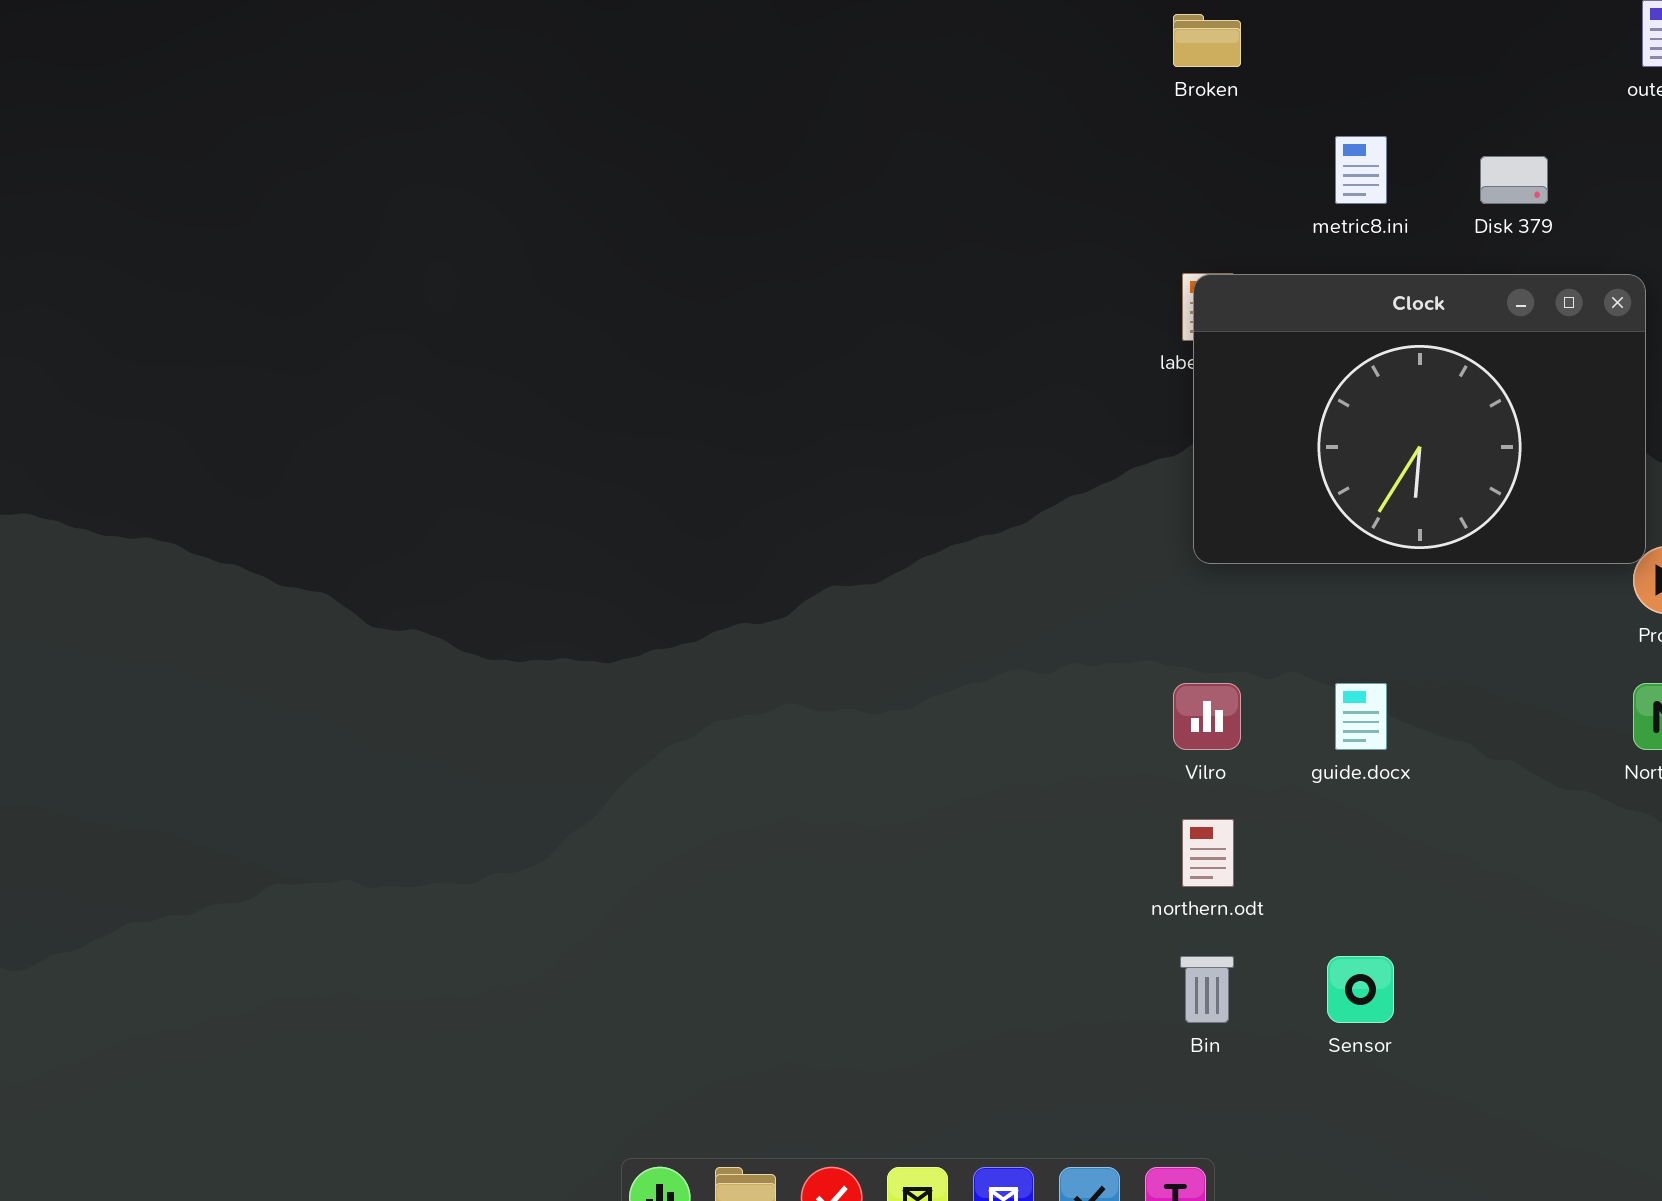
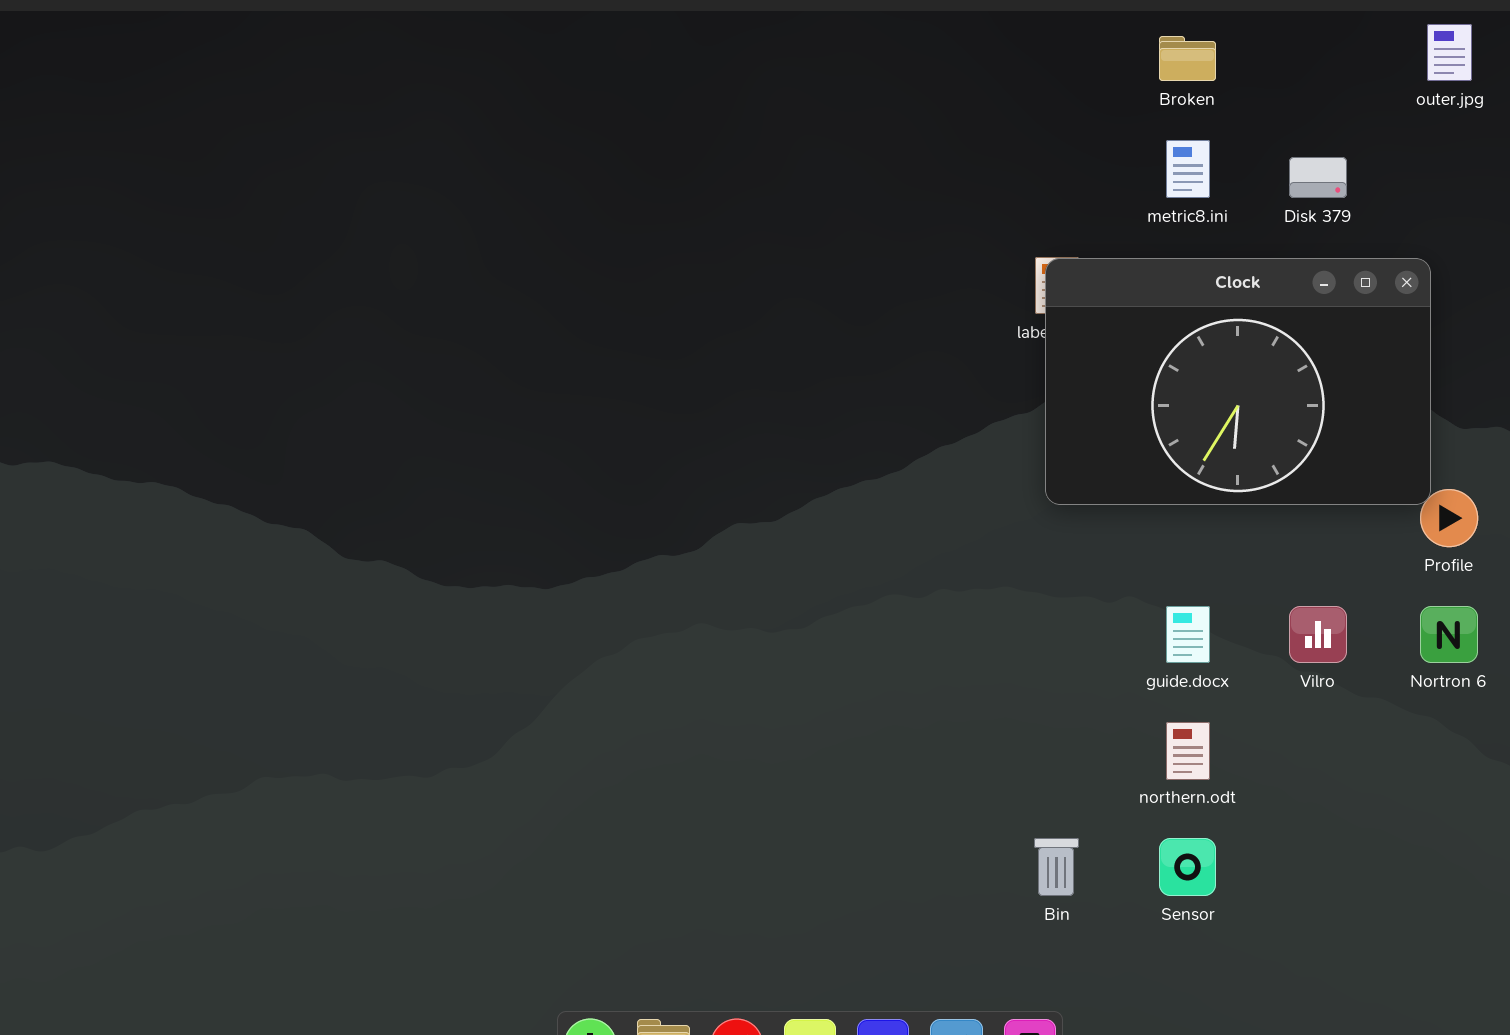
Broken: [1173,14,1241,67] -> [1159,36,1216,81], moved
Vilro: [1173,683,1241,750] -> [1289,606,1347,663], moved
northern.odt: [1182,819,1234,887] -> [1166,722,1210,780], moved

